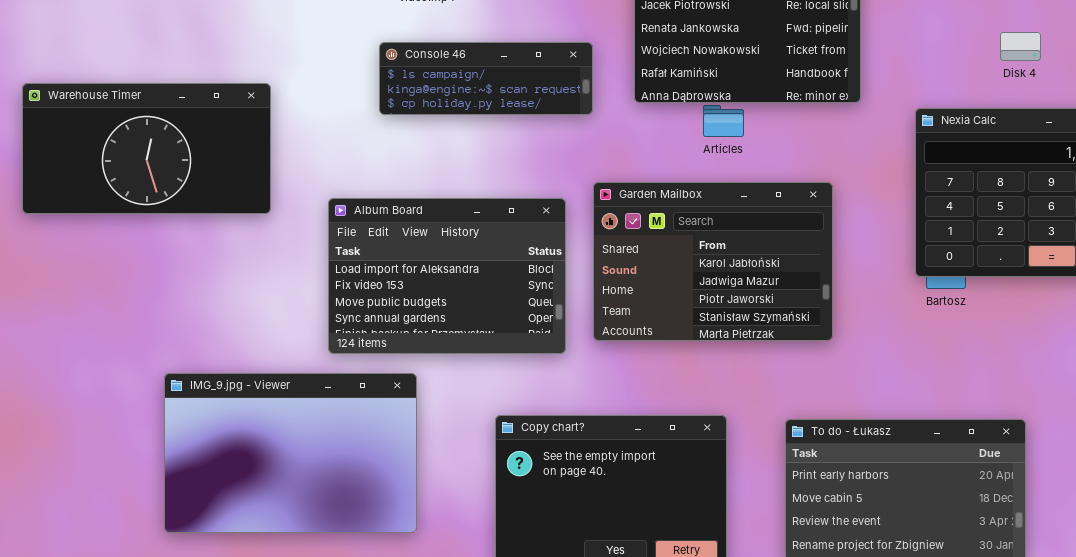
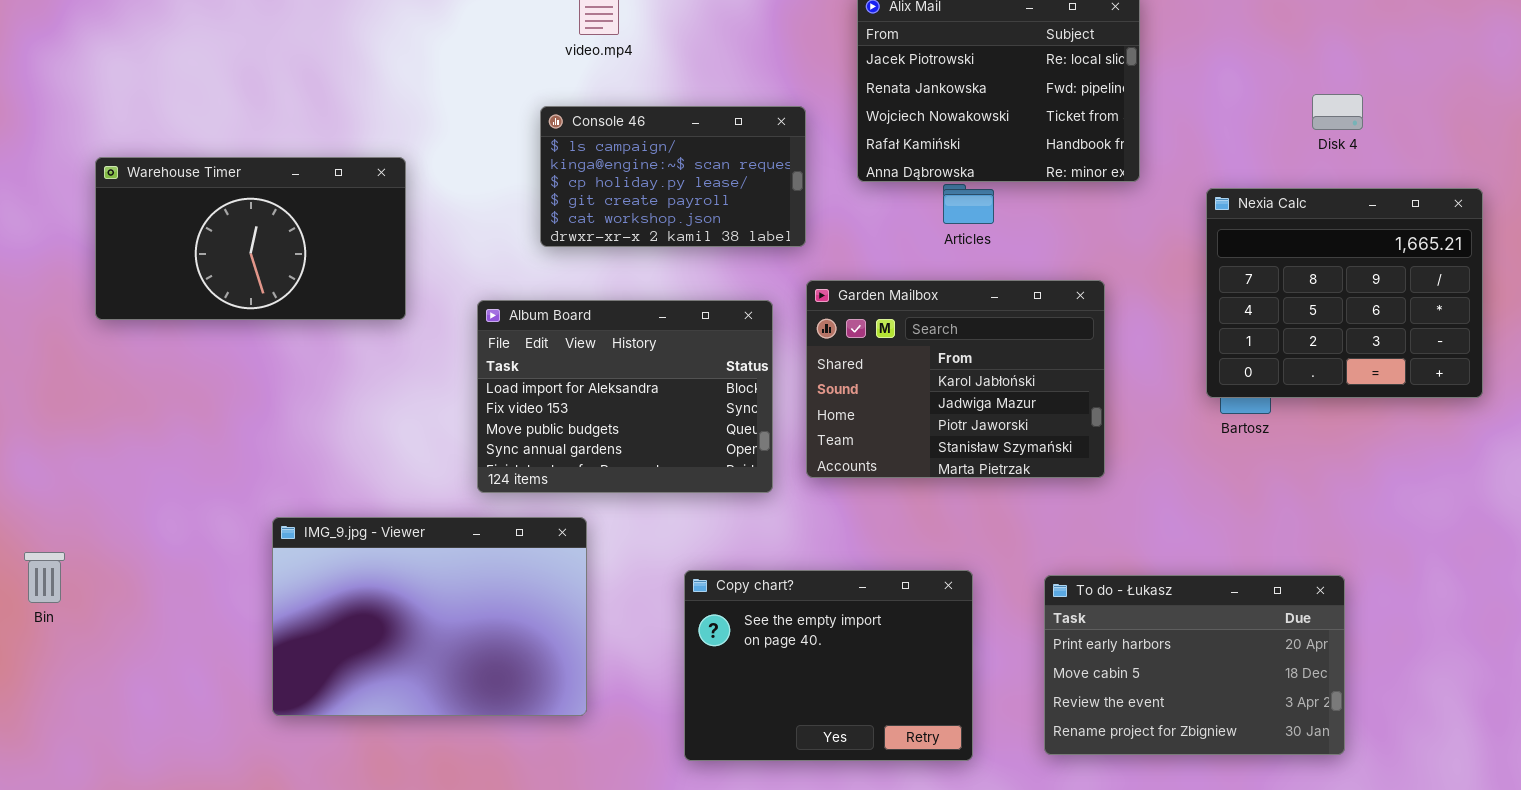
Console 46: [379,42,593,115] -> [540,106,806,247], resized

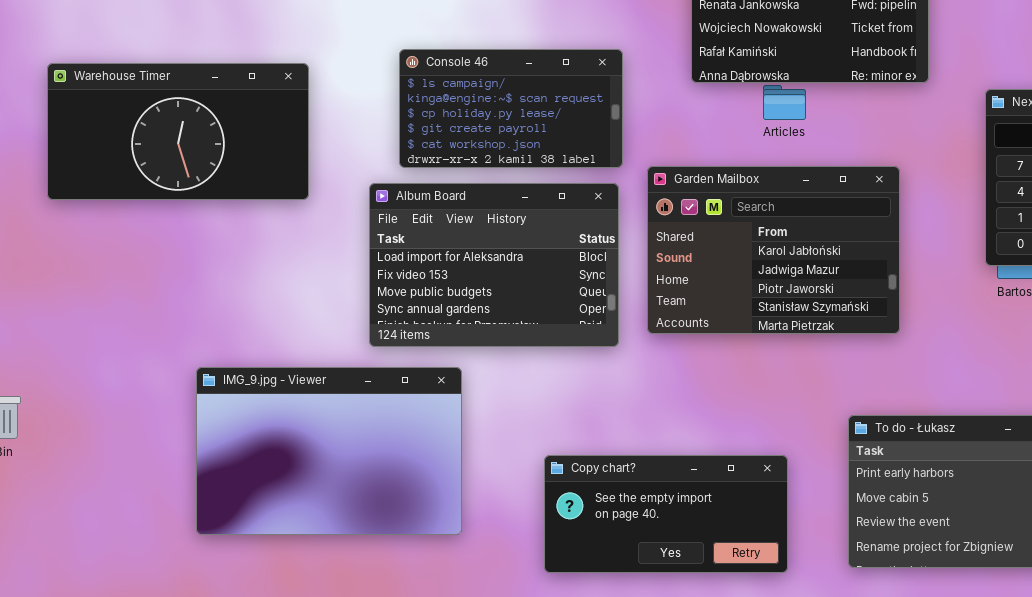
Console 46: [540,106,806,247] -> [399,49,623,168], moved
Copy chart?: [684,570,973,761] -> [544,455,788,573], resized

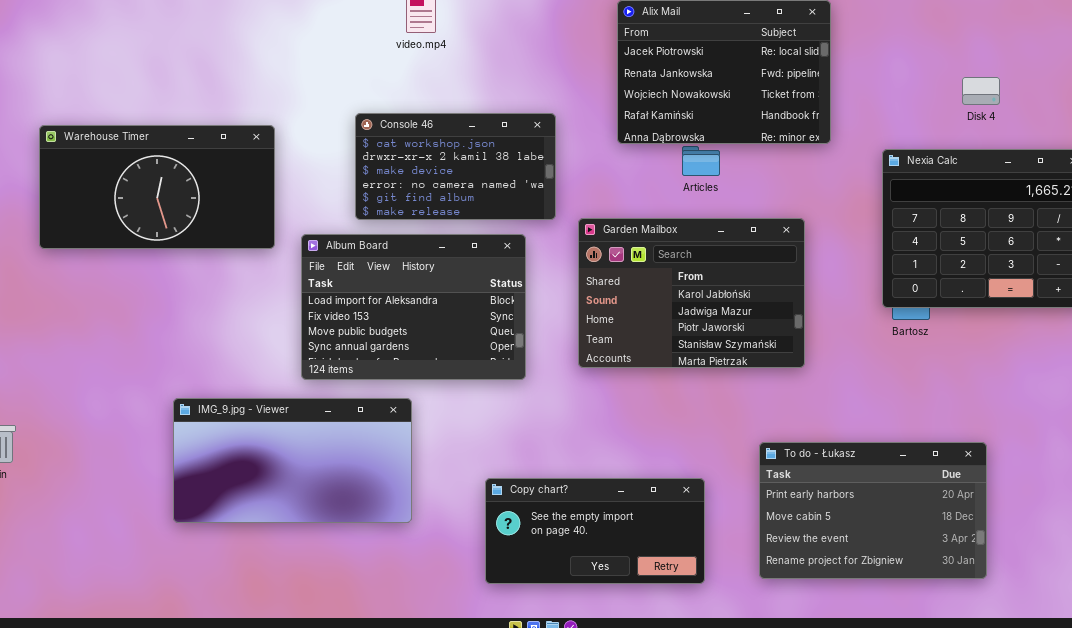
Console 46: [399,49,623,168] -> [355,113,556,220], scrolled down 4 rows
Album Board: [369,183,619,347] -> [301,234,526,380], moved
IMG_9.jpg - Viewer: [196,367,462,535] -> [173,398,412,523], resized

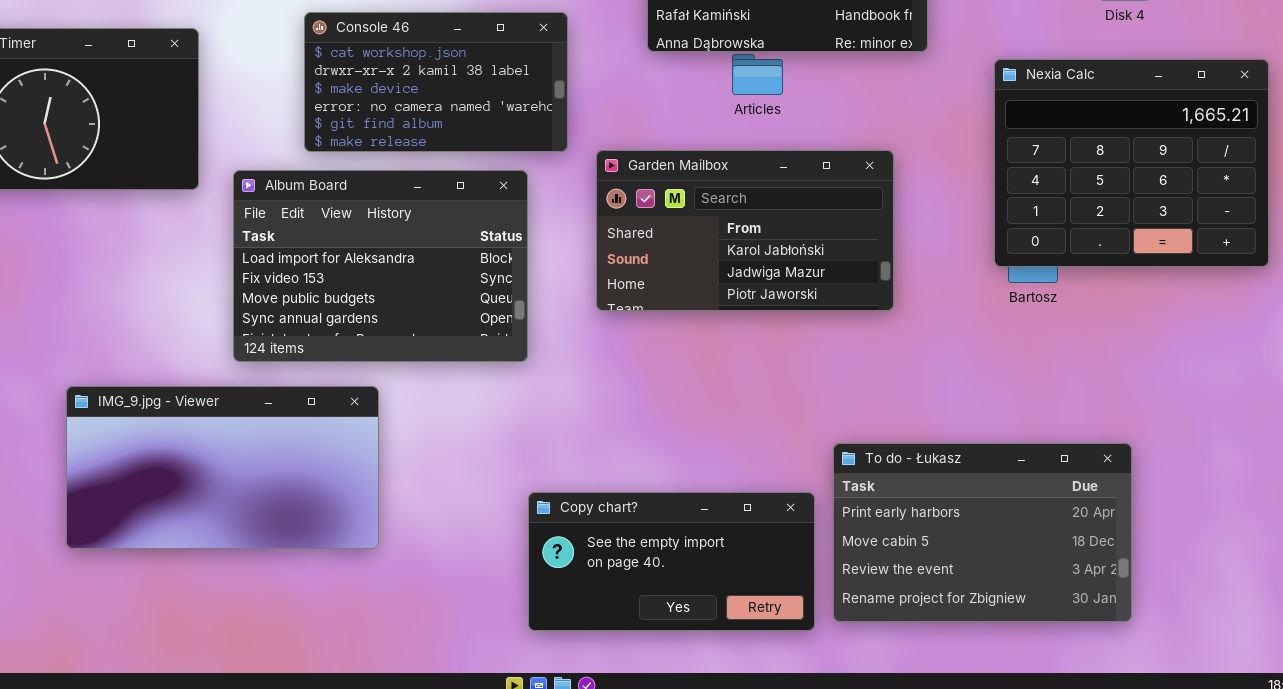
Garden Mailbox: [578,218,805,368] -> [596,150,894,311], resized
Copy chart?: [485,478,705,584] -> [528,492,815,631], moved

